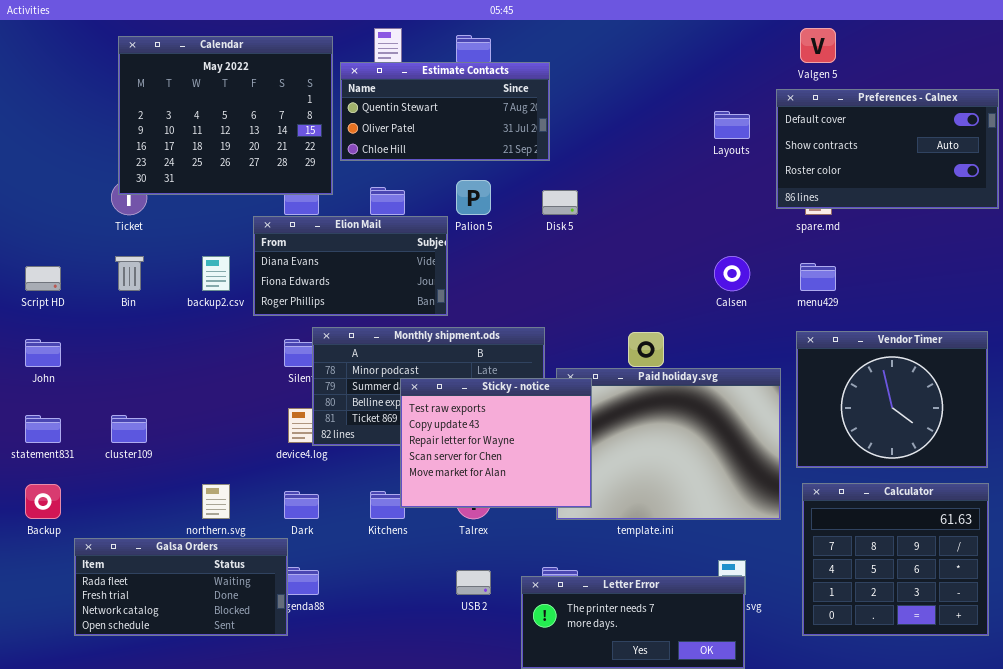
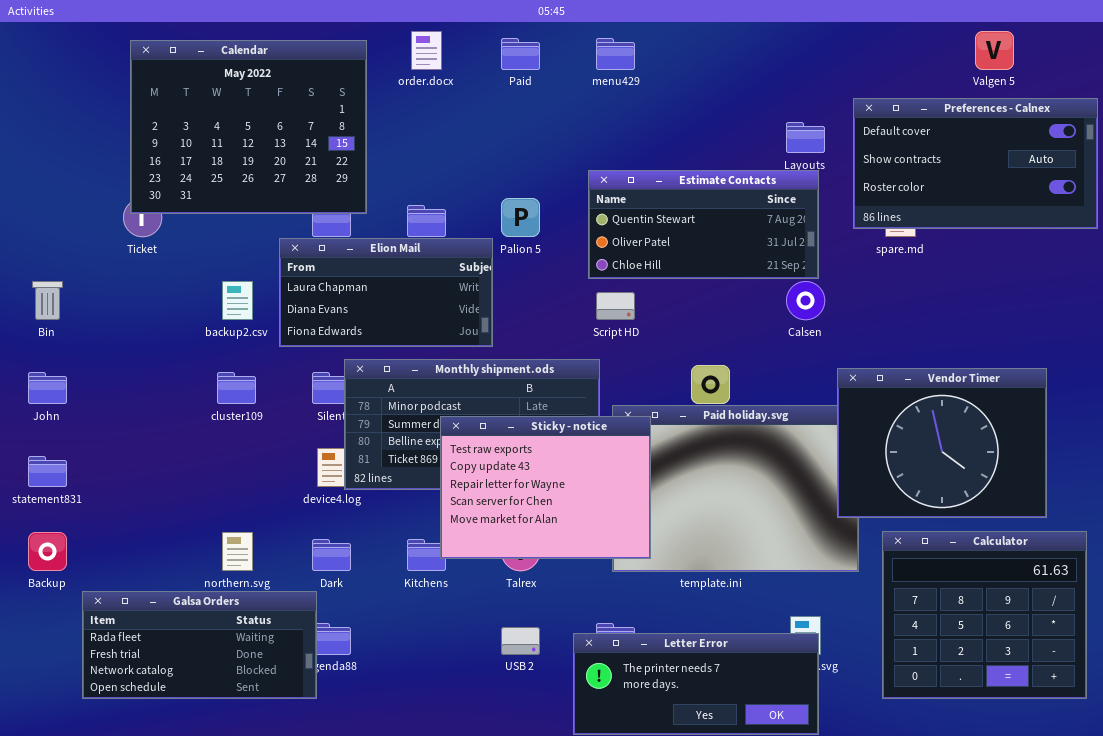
Valgen 5: [800,28,836,63] -> [975,31,1014,70], moved
Estimate Contacts: [340,62,550,161] -> [588,170,819,279], moved
Elion Mail: [253,216,448,316] -> [279,238,493,347], scrolled up 1 row
Bin: [115,256,144,291] -> [32,281,63,320], moved
menu429: [800,263,836,291] -> [596,38,635,70], moved
Script HD: [25,266,61,291] -> [596,292,635,320], moved
Vendor Timer: [796,331,988,468] -> [837,368,1047,518], moved
cluster109: [111,415,147,443] -> [217,372,256,404], moved

